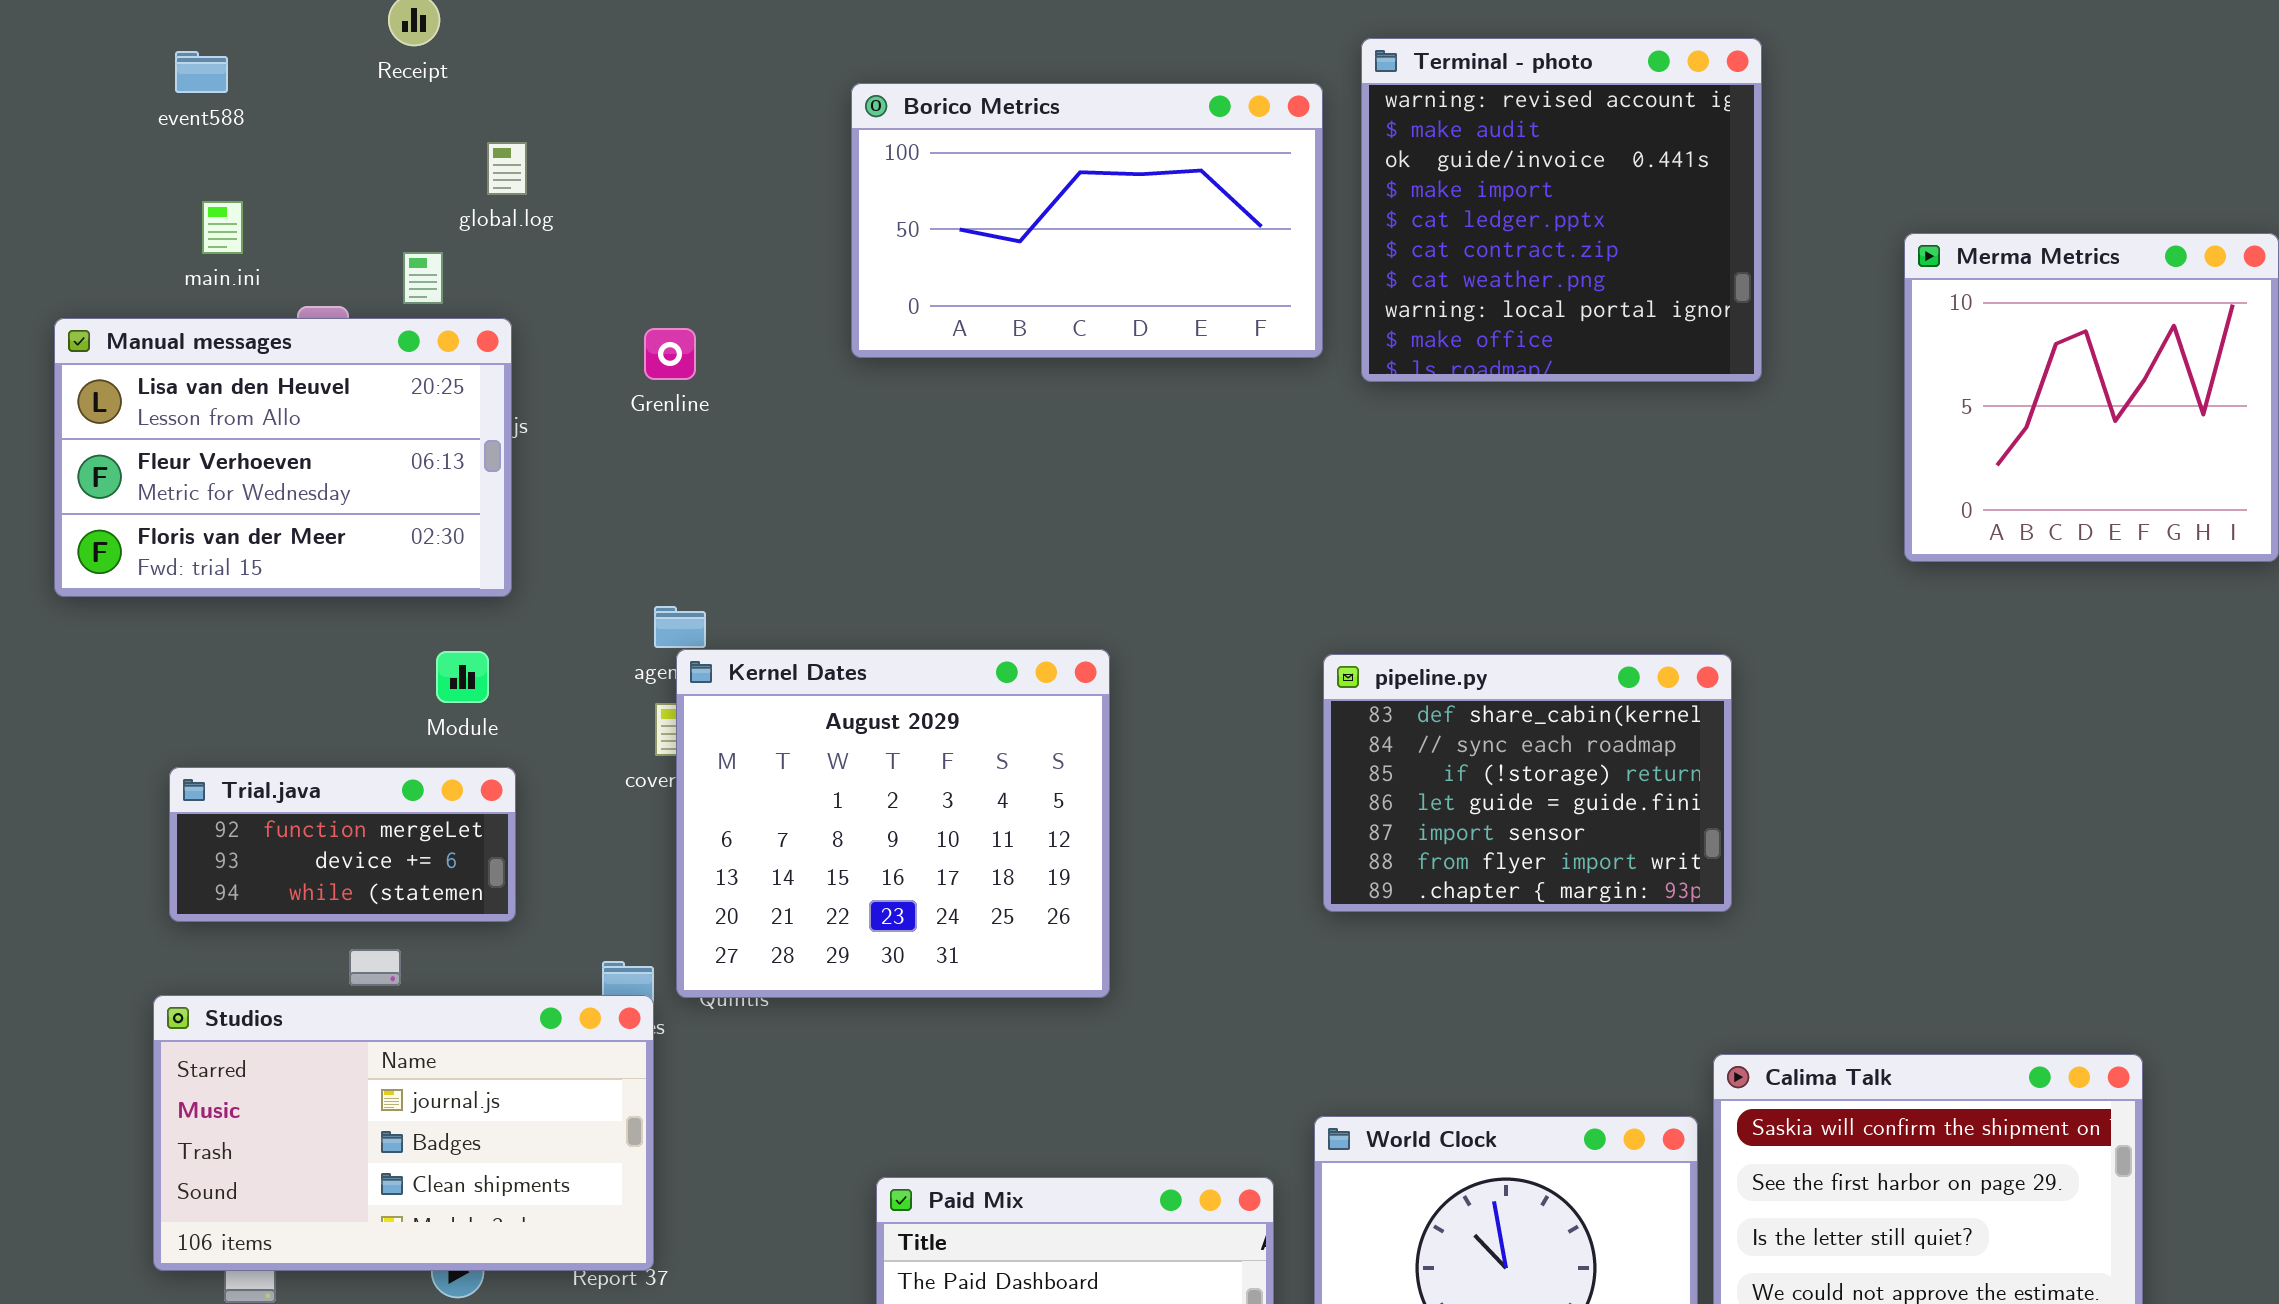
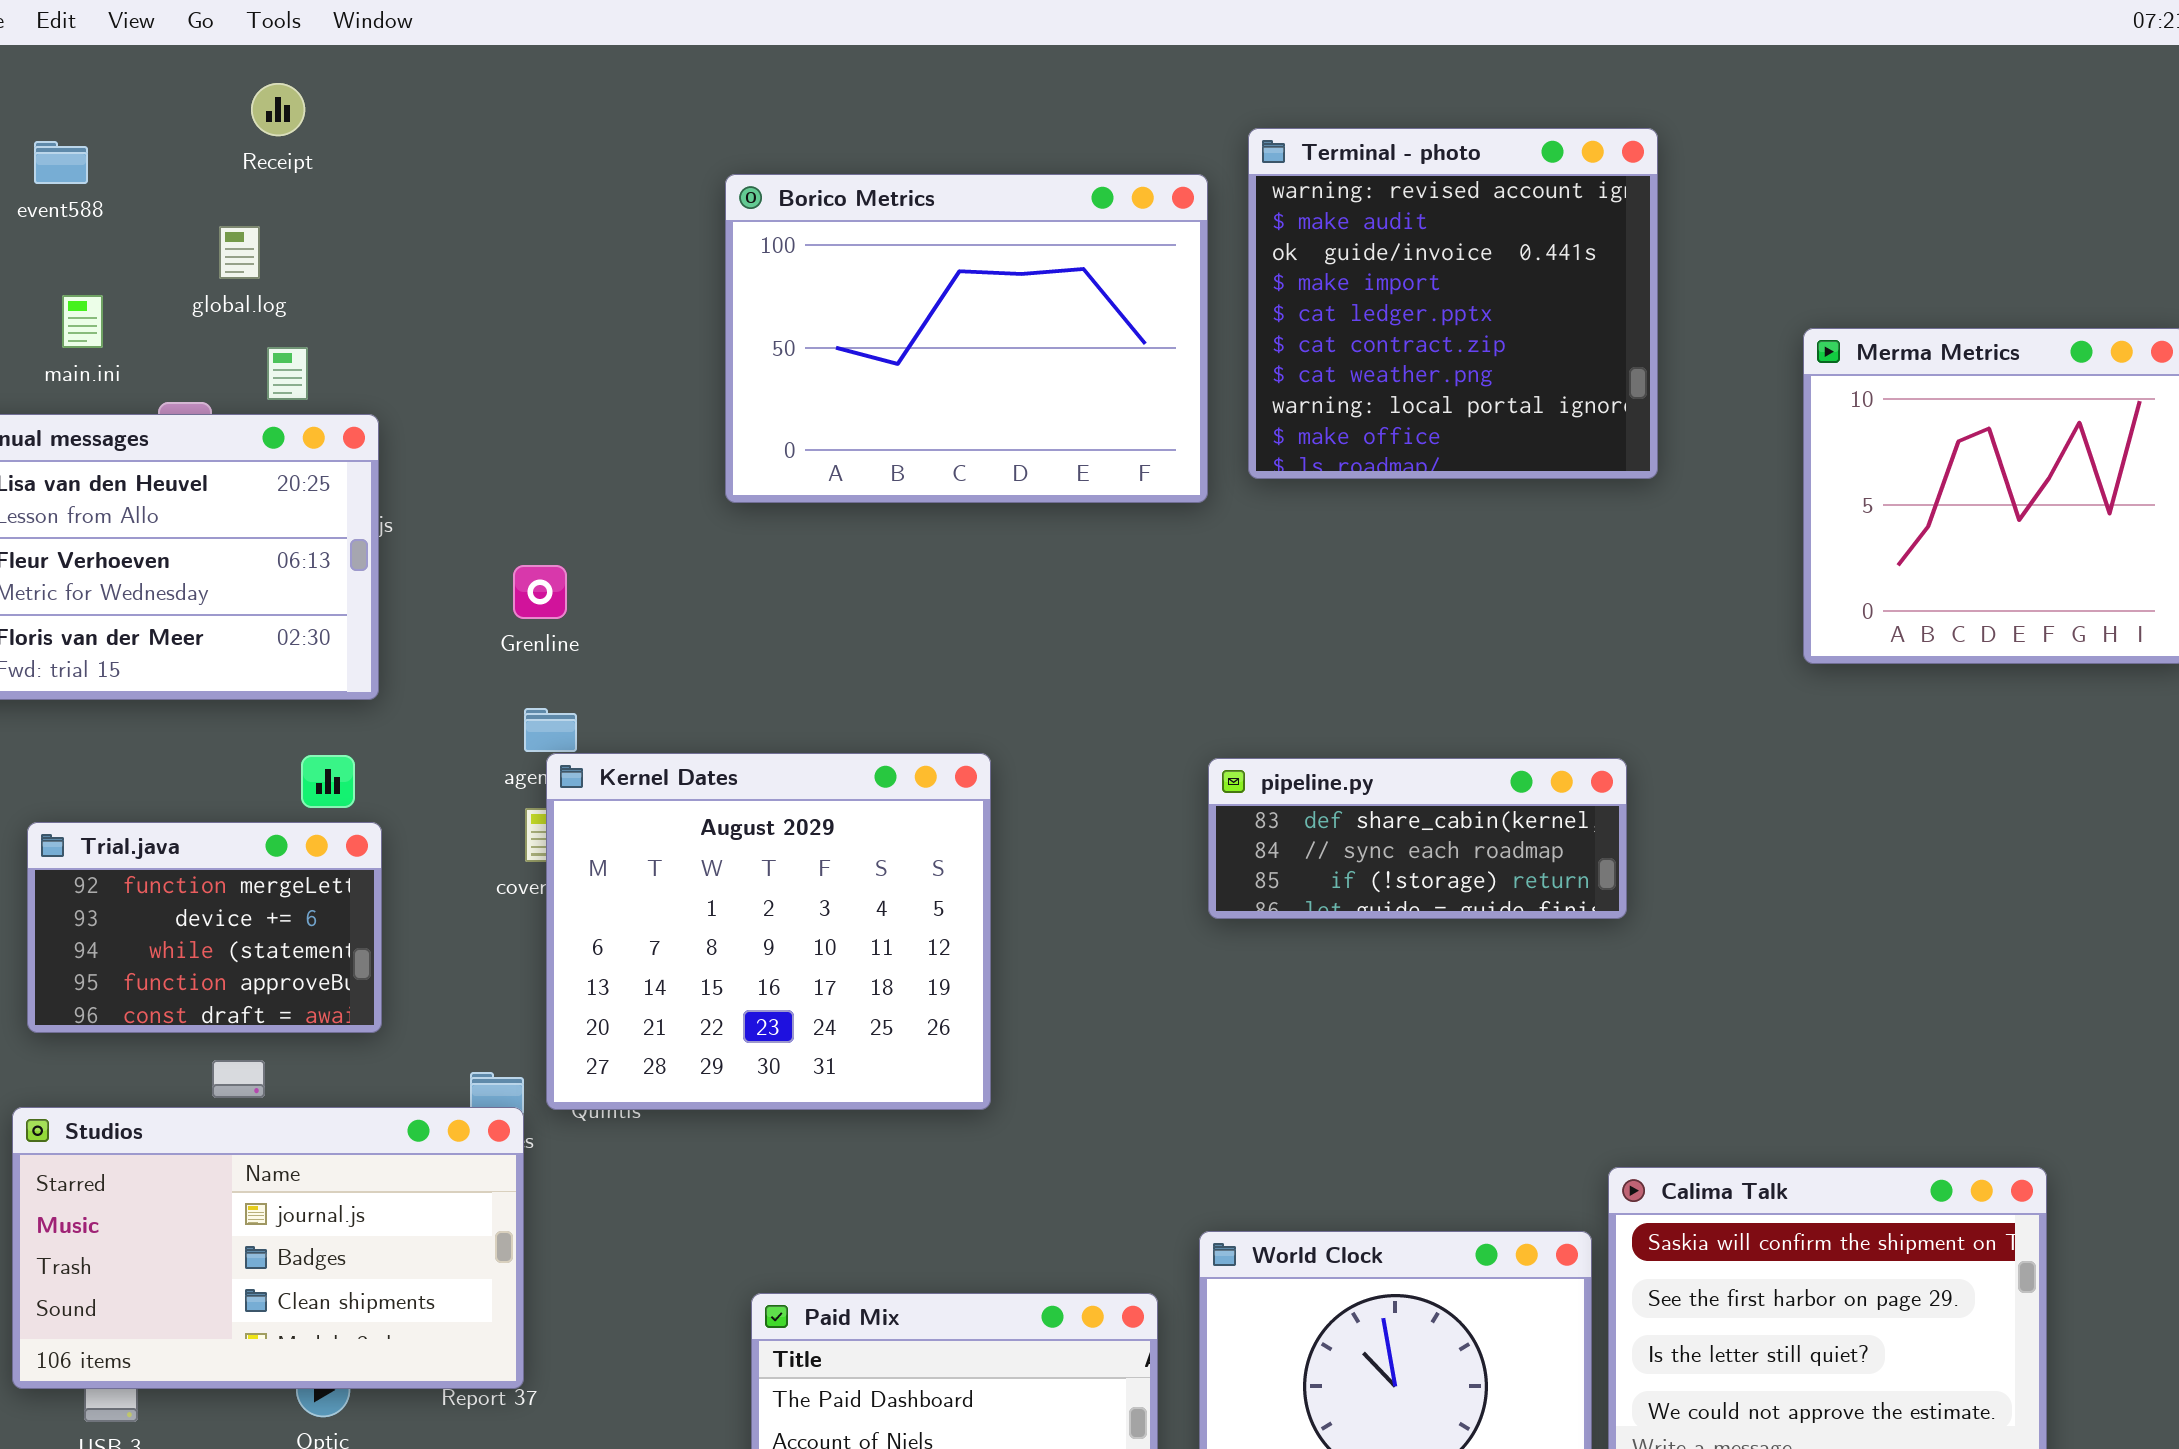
Borico Metrics: [851,83,1323,358] -> [725,174,1208,503], resized
global.log: [487,142,527,195] -> [219,226,260,279], moved
Grenline: [644,328,696,380] -> [513,565,567,619], moved
pipeline.py: [1323,654,1732,912] -> [1208,758,1627,919], resized
Trial.java: [169,767,516,922] -> [27,822,382,1033], resized

